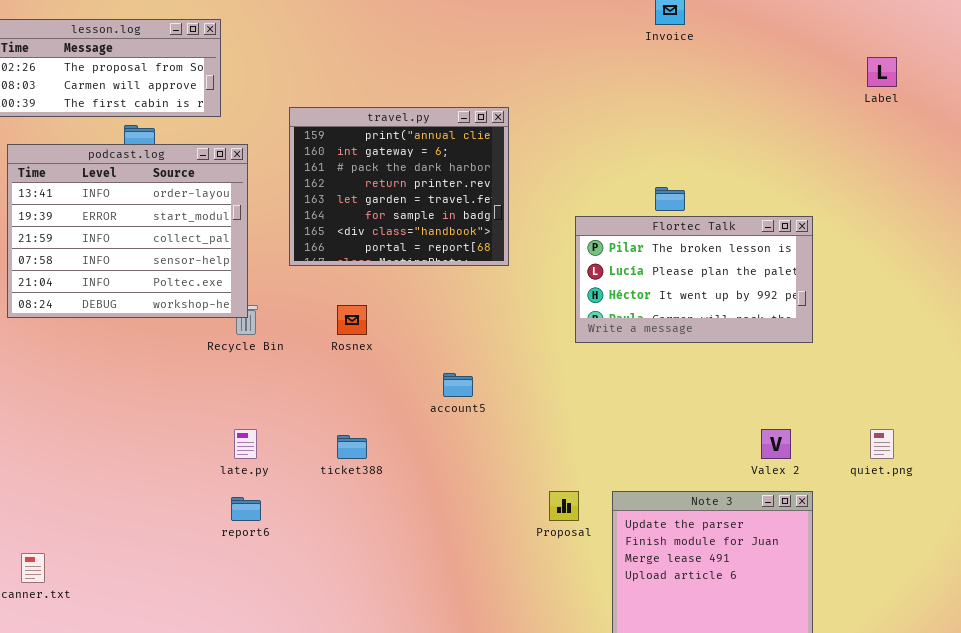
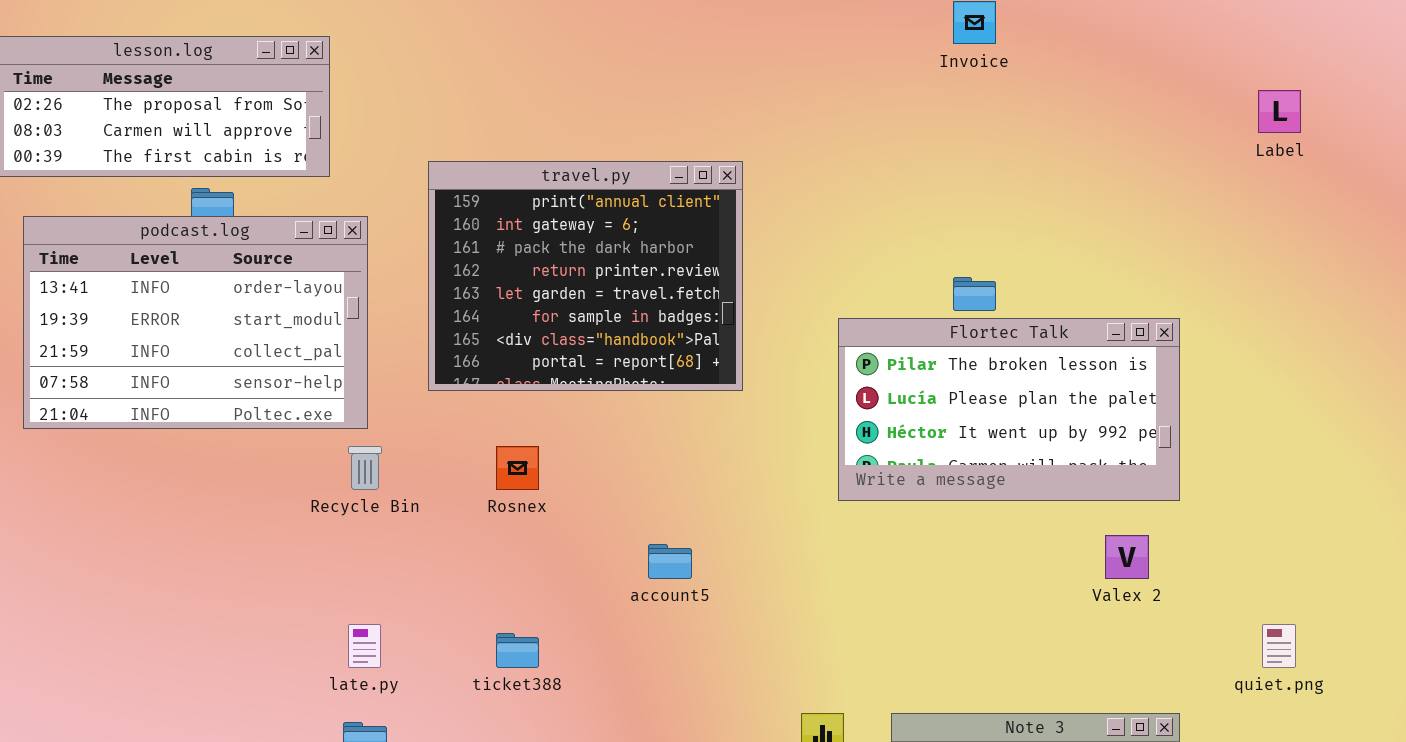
podcast.log: [7,144,248,318] -> [23,216,368,429], resized
Valex 2: [761,429,791,459] -> [1105,535,1149,579], moved

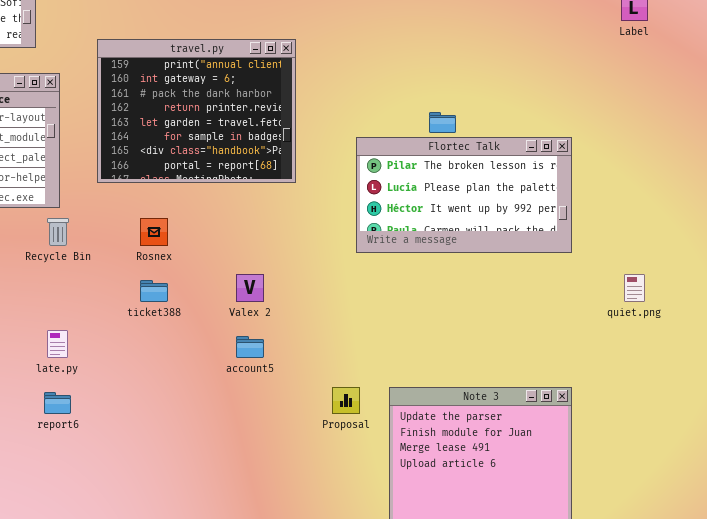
Valex 2: [1105,535,1149,579] -> [236,274,264,302], moved
account5: [648,544,692,579] -> [236,336,264,358], moved
quiet.png: [1262,624,1296,668] -> [624,274,645,302], moved
ticket388: [496,633,539,668] -> [140,280,168,302], moved

